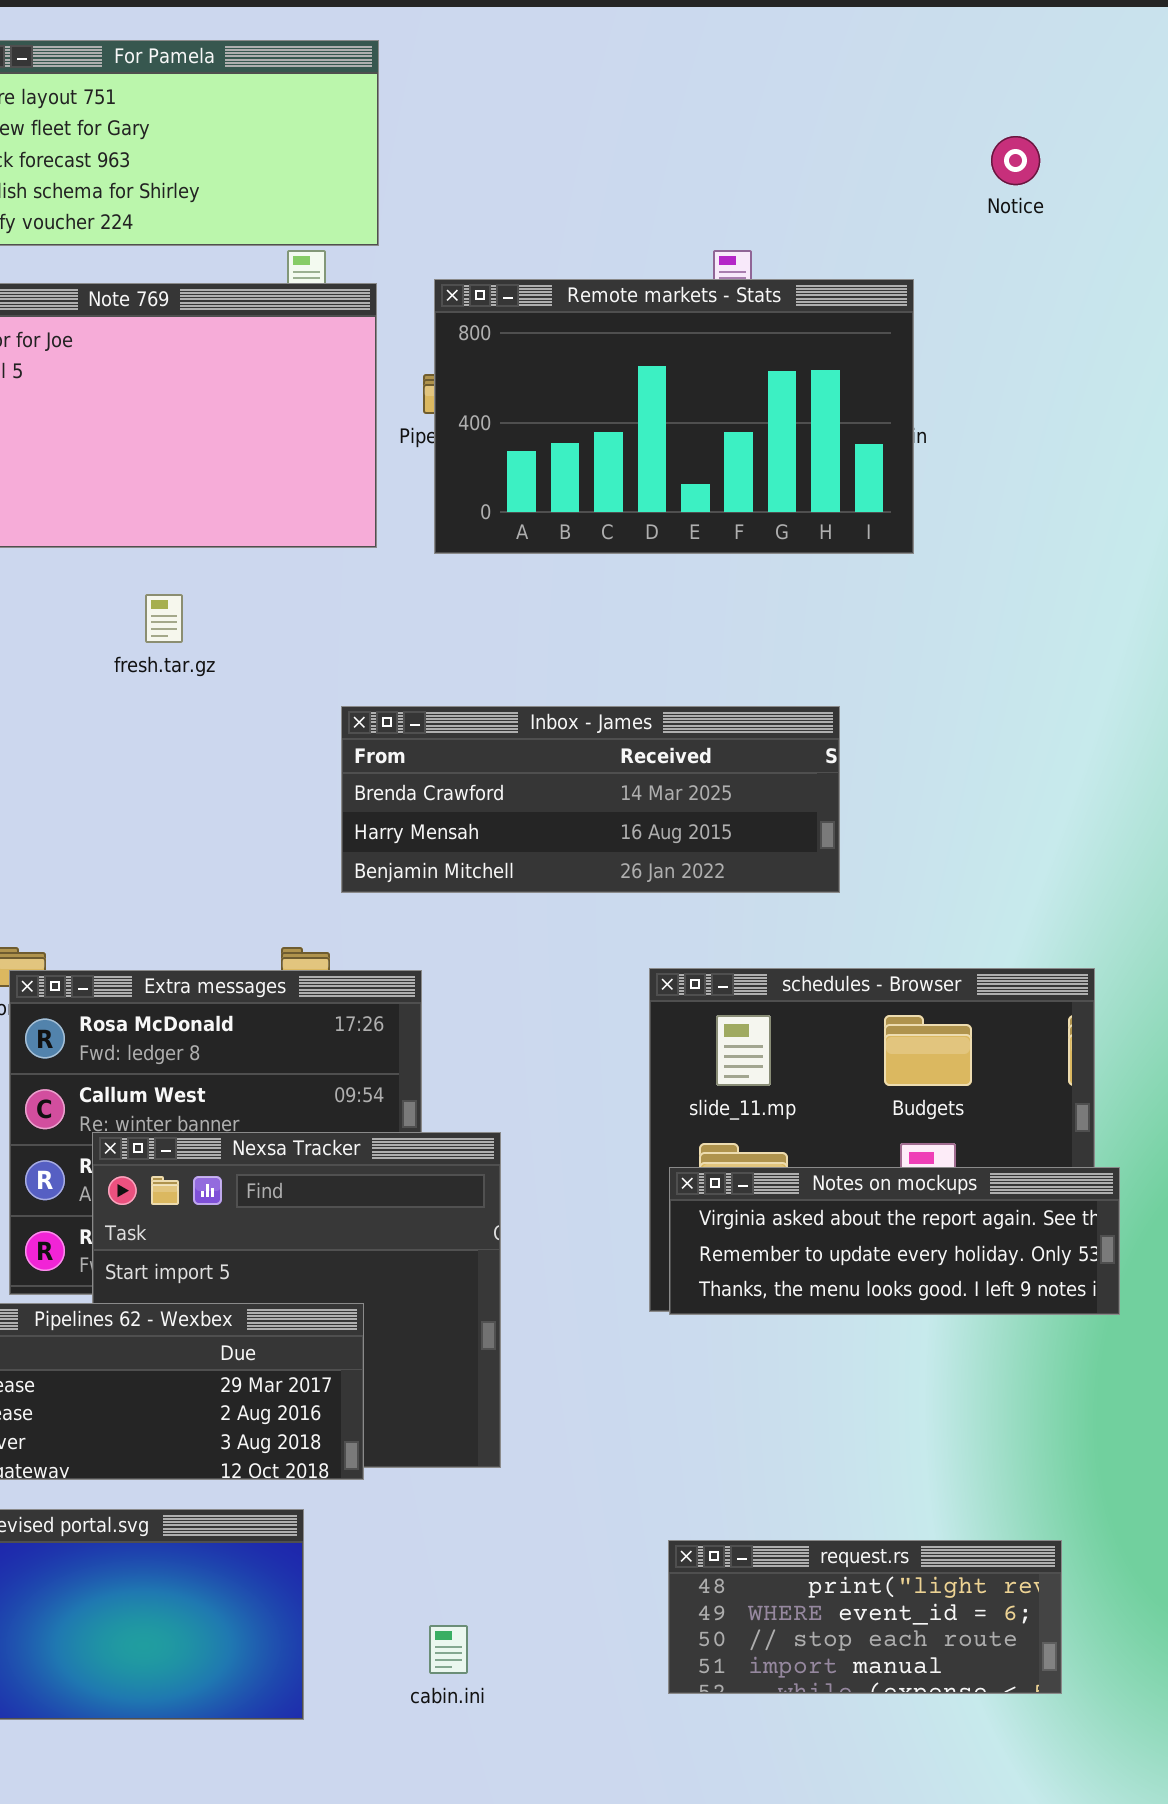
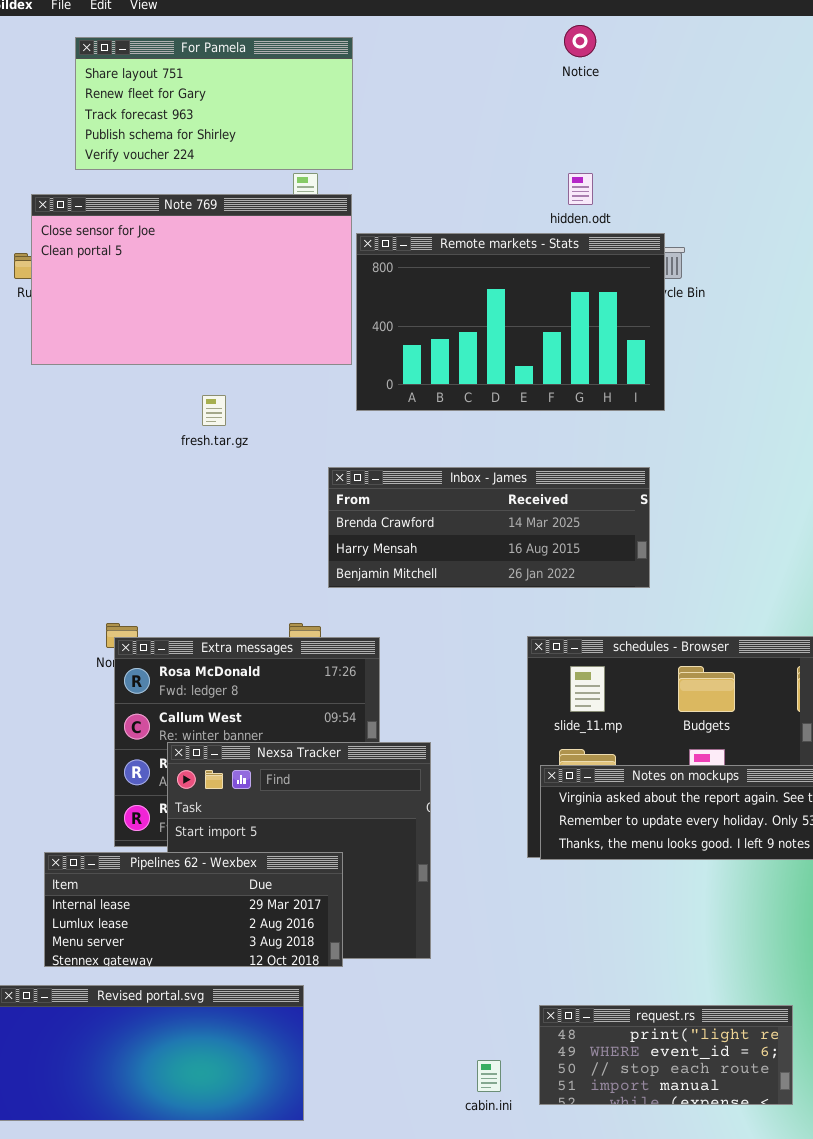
Notice: [991,136,1040,185] -> [564,25,596,57], moved
Remote markets - Stats: [434,279,914,554] -> [356,233,665,411], moved
cabin.ini: [429,1625,468,1674] -> [477,1060,501,1092], moved

